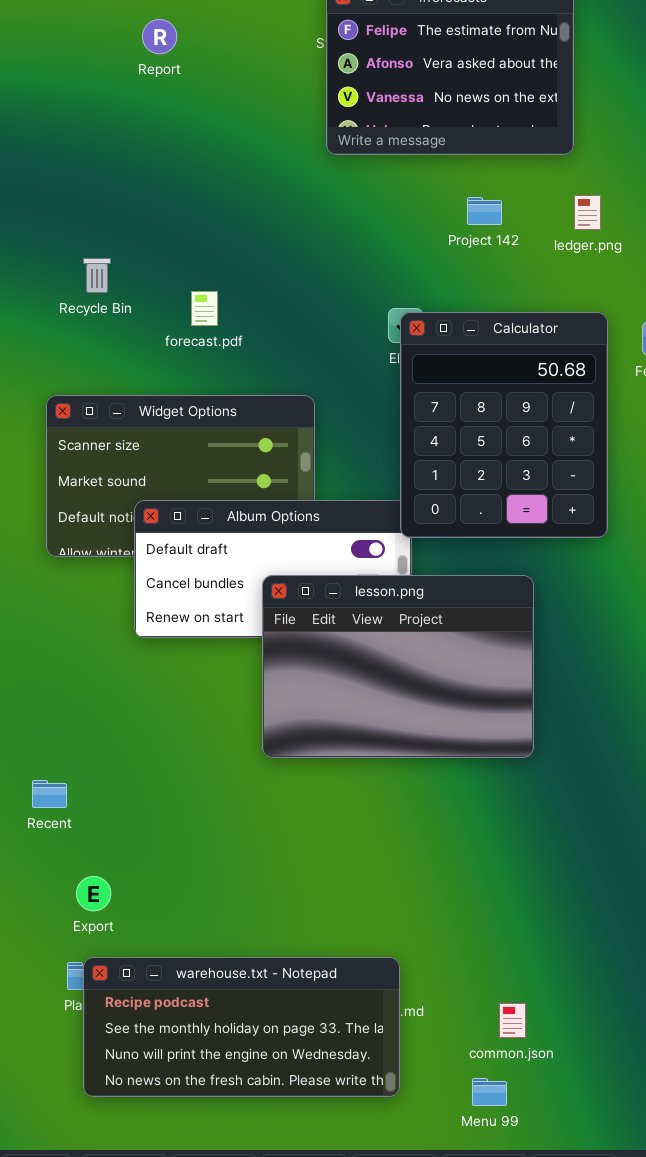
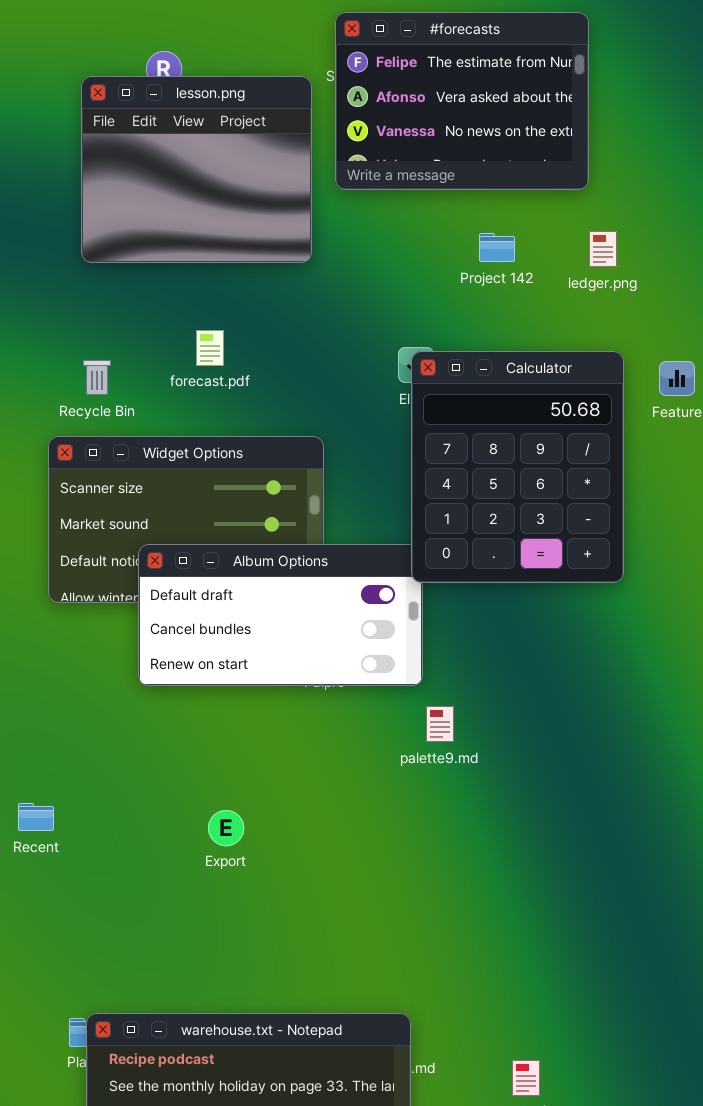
Recycle Bin: [83,258,111,293] -> [83,360,111,395], moved
lesson.png: [262,575,534,758] -> [81,76,312,263], moved, resized
Recent: [32,780,67,808] -> [18,803,54,831], moved
Export: [76,876,111,911] -> [208,810,244,846], moved

